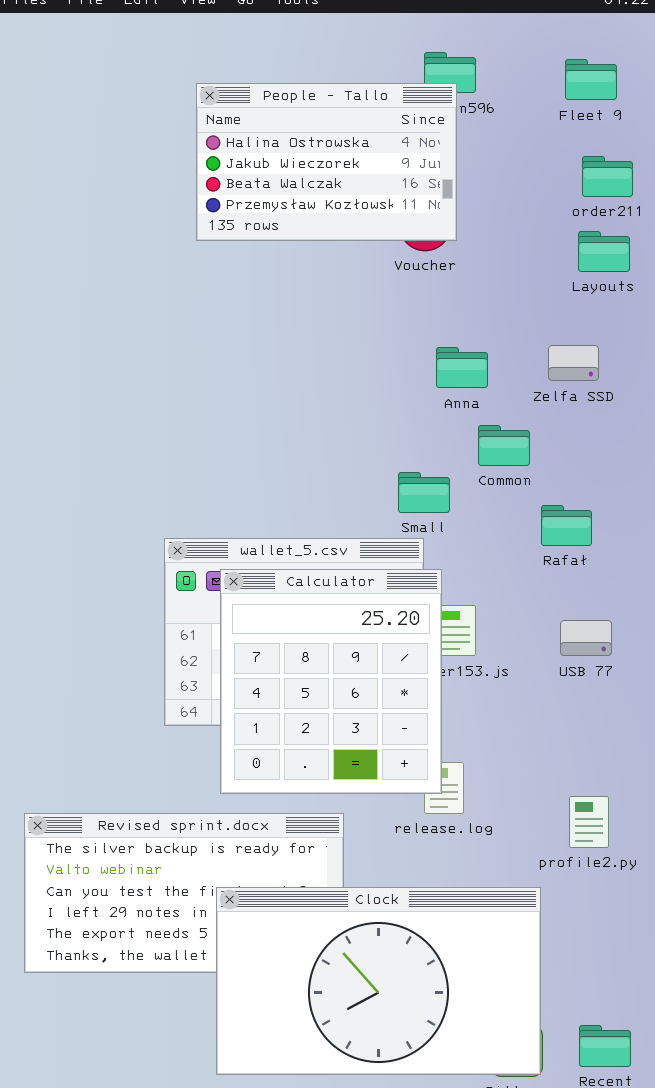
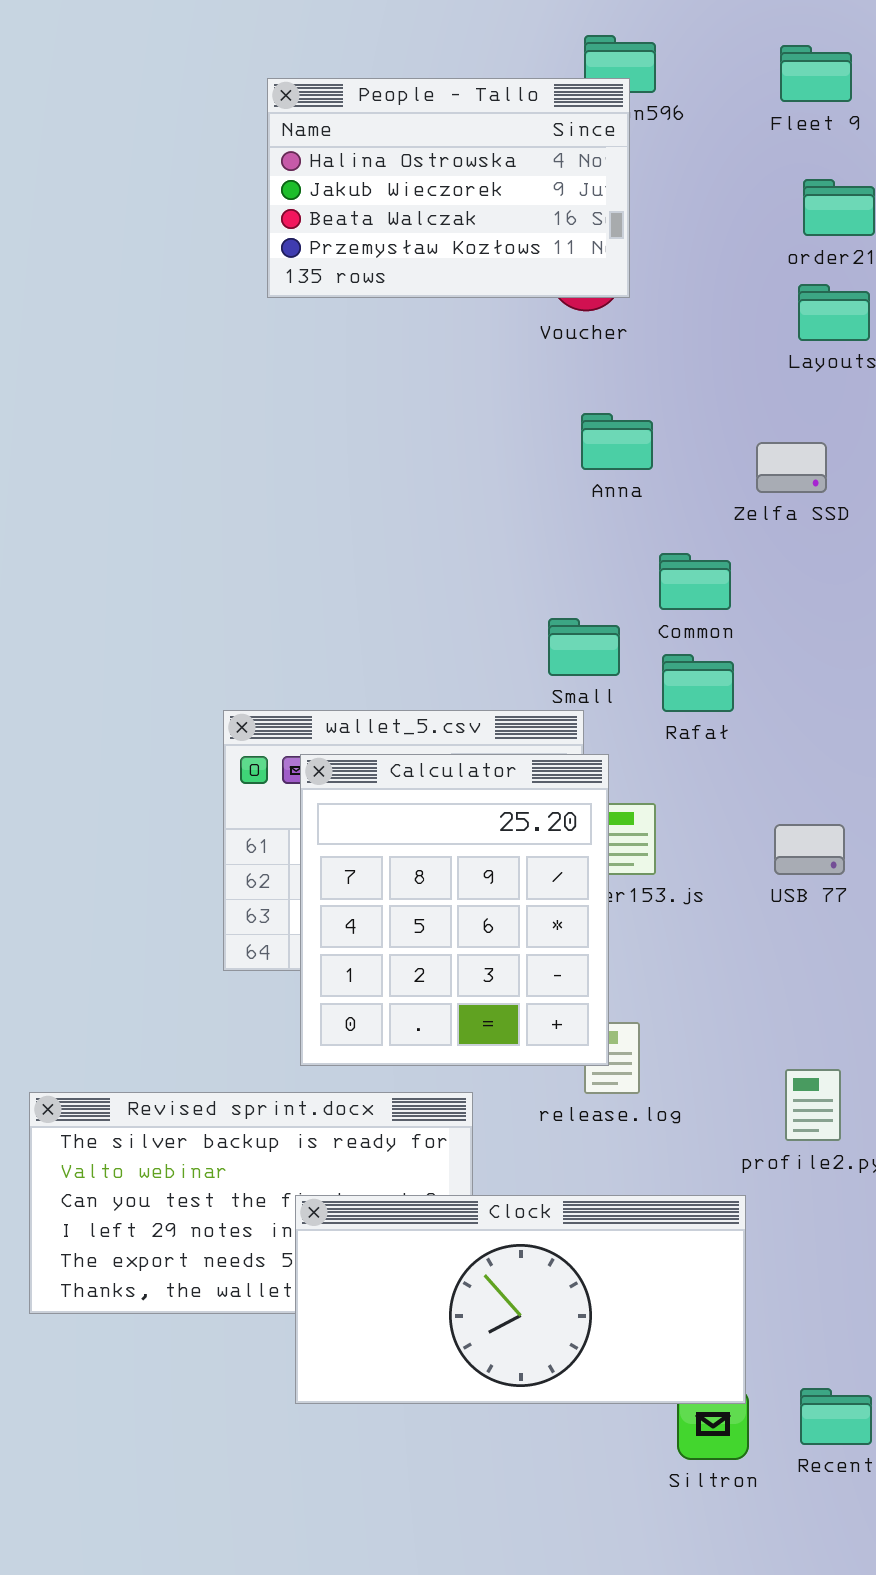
Anna: [436,347,488,388] -> [581,413,653,470], moved
Rafał: [541,505,592,546] -> [662,654,734,712], moved
Clock: [216,887,541,1075] -> [295,1195,746,1404], resized

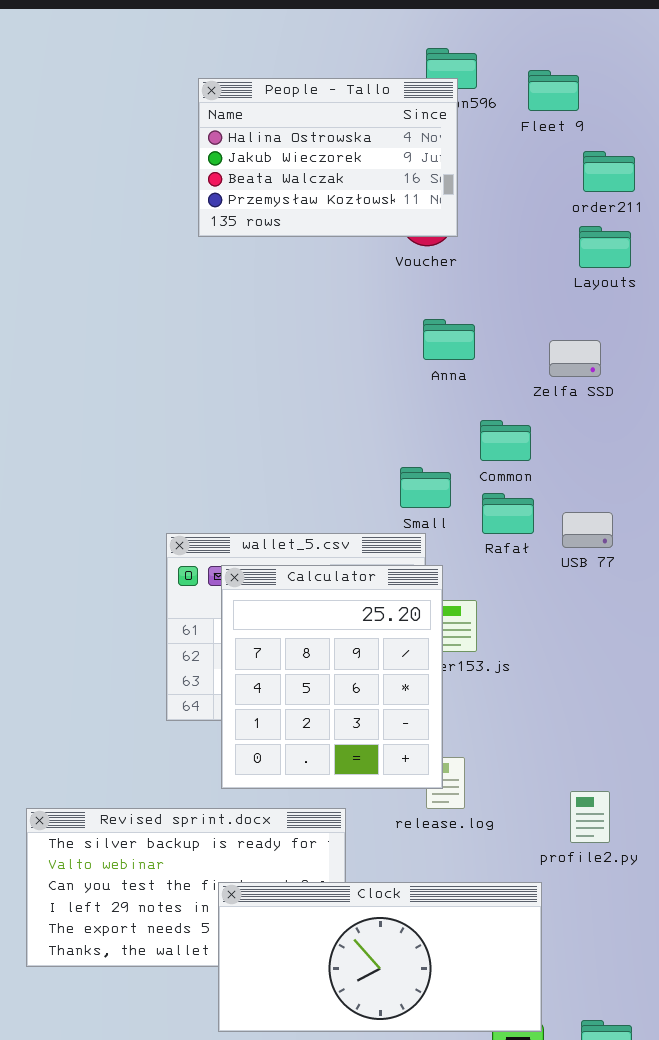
Fleet 9: [780,45,852,102] -> [528,70,579,111], moved
USB 77: [774,824,845,875] -> [562,512,613,548], moved

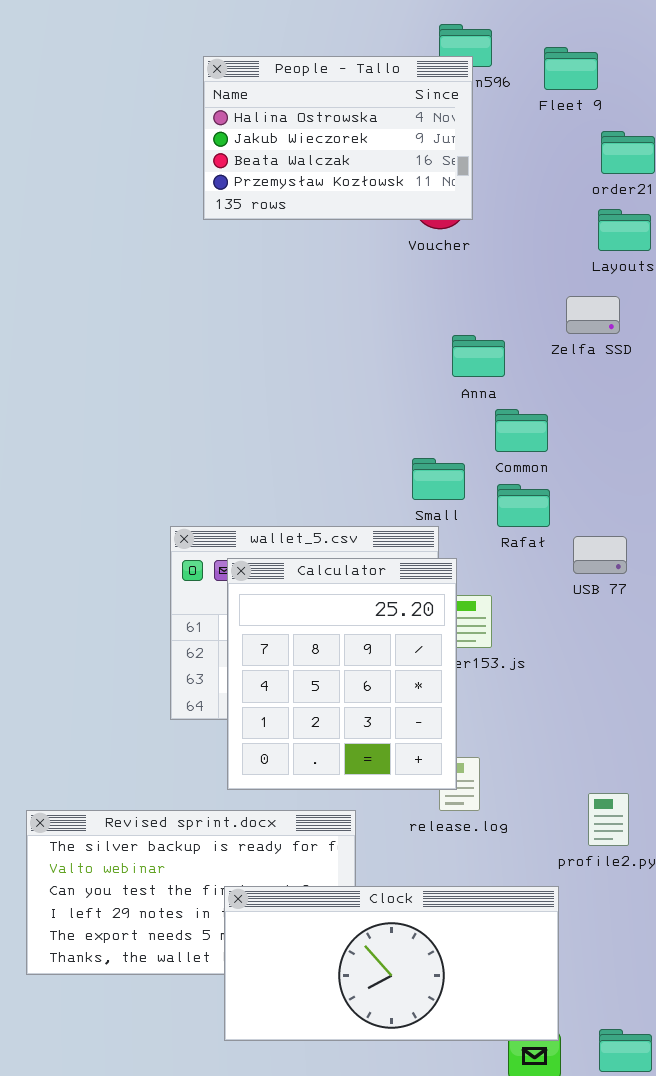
Anna: [423,319,475,360] -> [452,335,505,377], moved
Zelfa SSD: [549,340,601,377] -> [566,296,620,334], moved
USB 77: [562,512,613,548] -> [573,536,627,574], moved

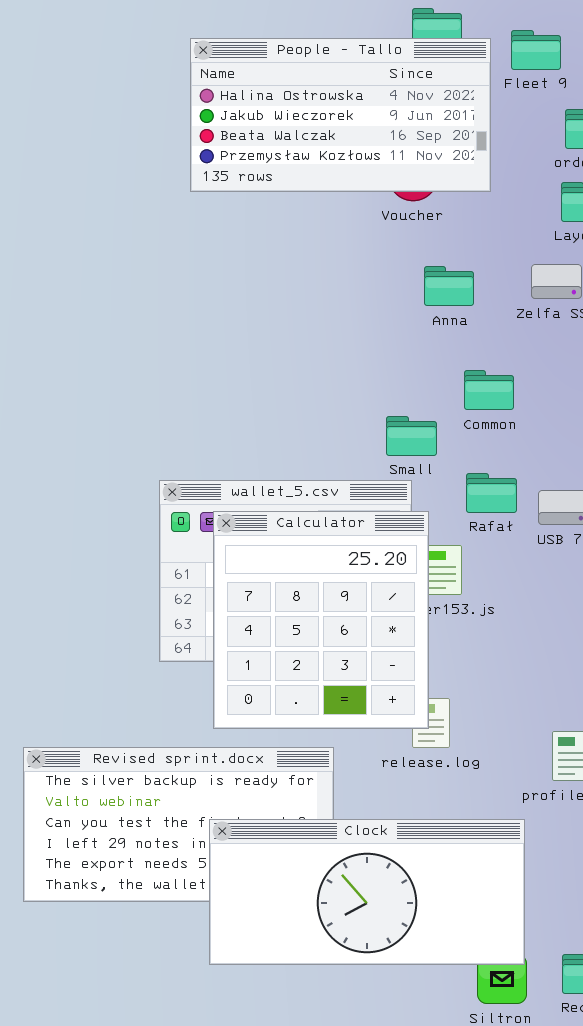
People - Tallo: [203,56,473,220] -> [190,38,491,192], resized
Anna: [452,335,505,377] -> [424,266,474,306], moved
Rafał: [497,484,550,527] -> [466,473,517,513], moved

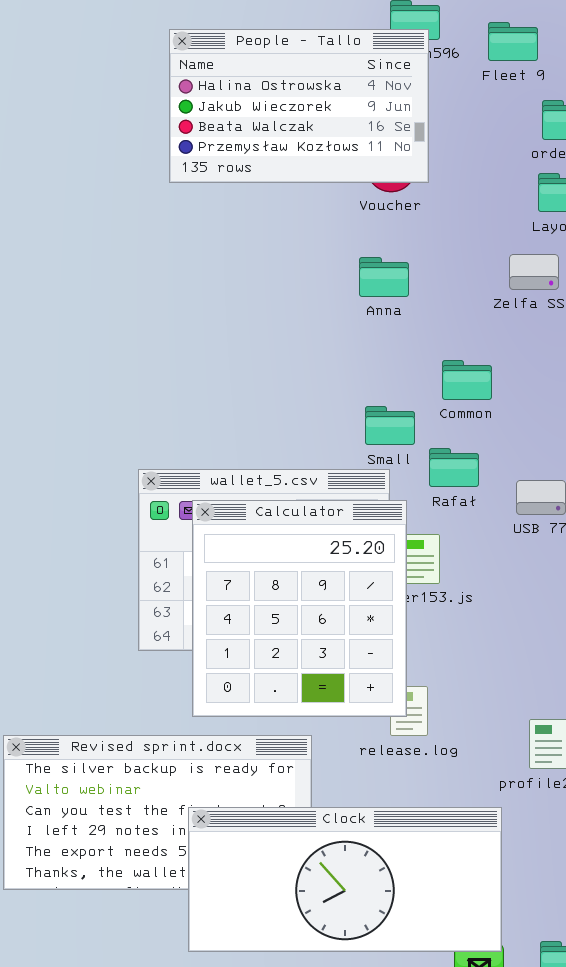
People - Tallo: [190,38,491,192] -> [169,29,429,183], resized
Anna: [424,266,474,306] -> [359,257,409,297], moved
Rafał: [466,473,517,513] -> [429,448,479,487], moved

